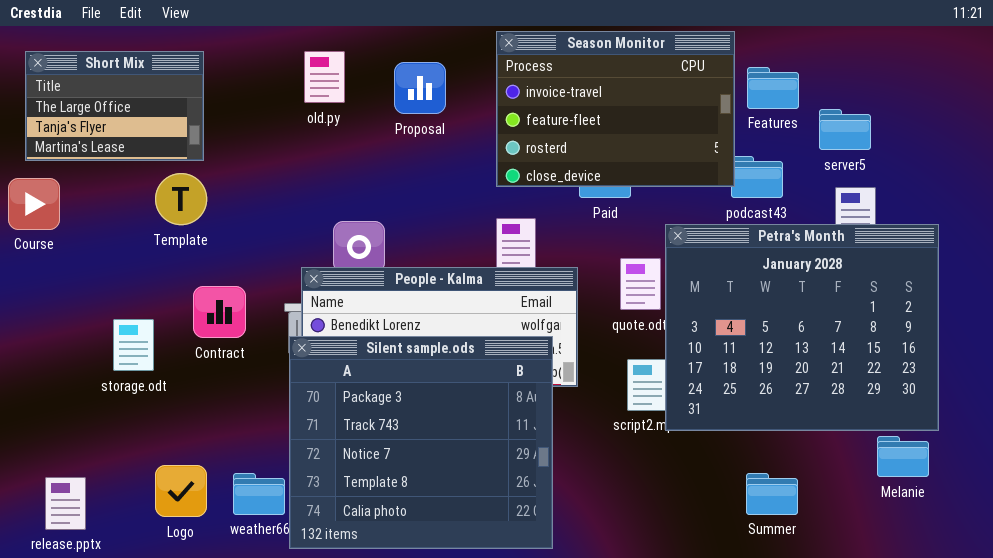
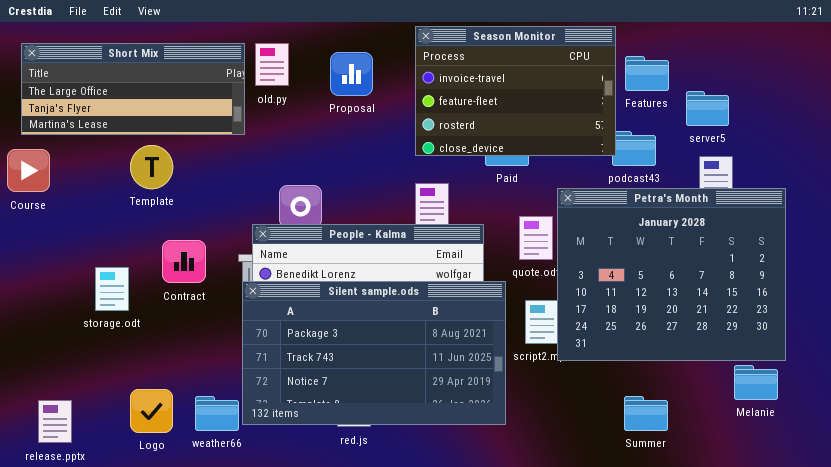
Short Mix: [25,51,204,161] -> [21,43,245,135], resized
Silent sample.ods: [289,336,553,549] -> [242,281,506,425], resized

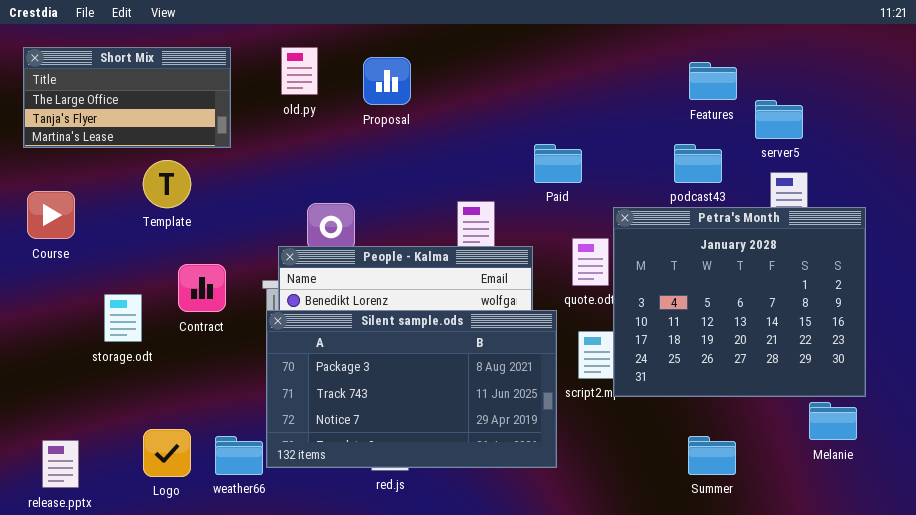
Season Monitor: [415,26,616,156] -> none, closed
Short Mix: [21,43,245,135] -> [23,47,231,148], resized
Course: [7,149,50,192] -> [27,191,75,239], moved

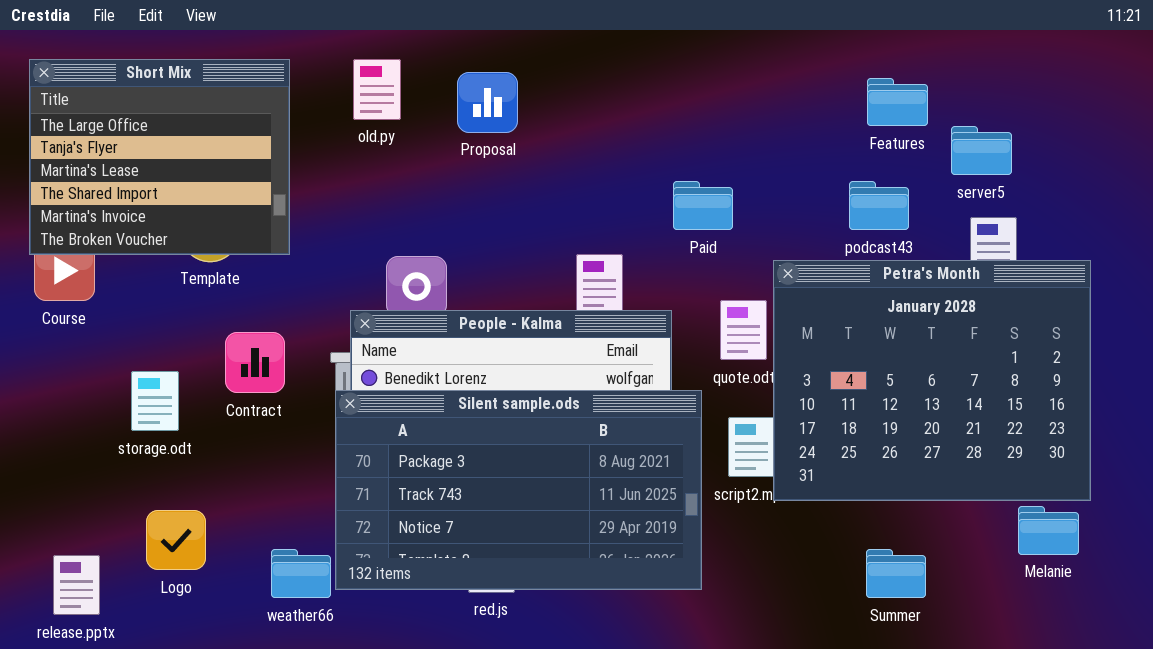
Short Mix: [23,47,231,148] -> [29,59,290,255], resized
Logo: [143,429,191,477] -> [146,510,206,570], moved

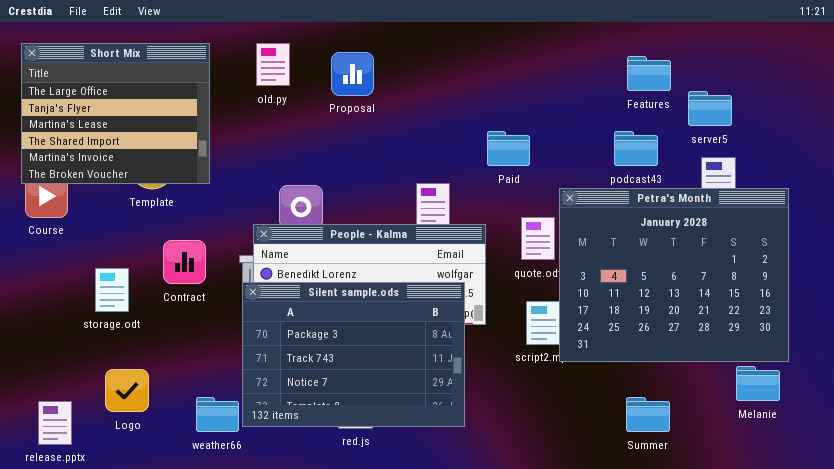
Silent sample.ods: [335,390,702,590] -> [242,282,465,427], resized

